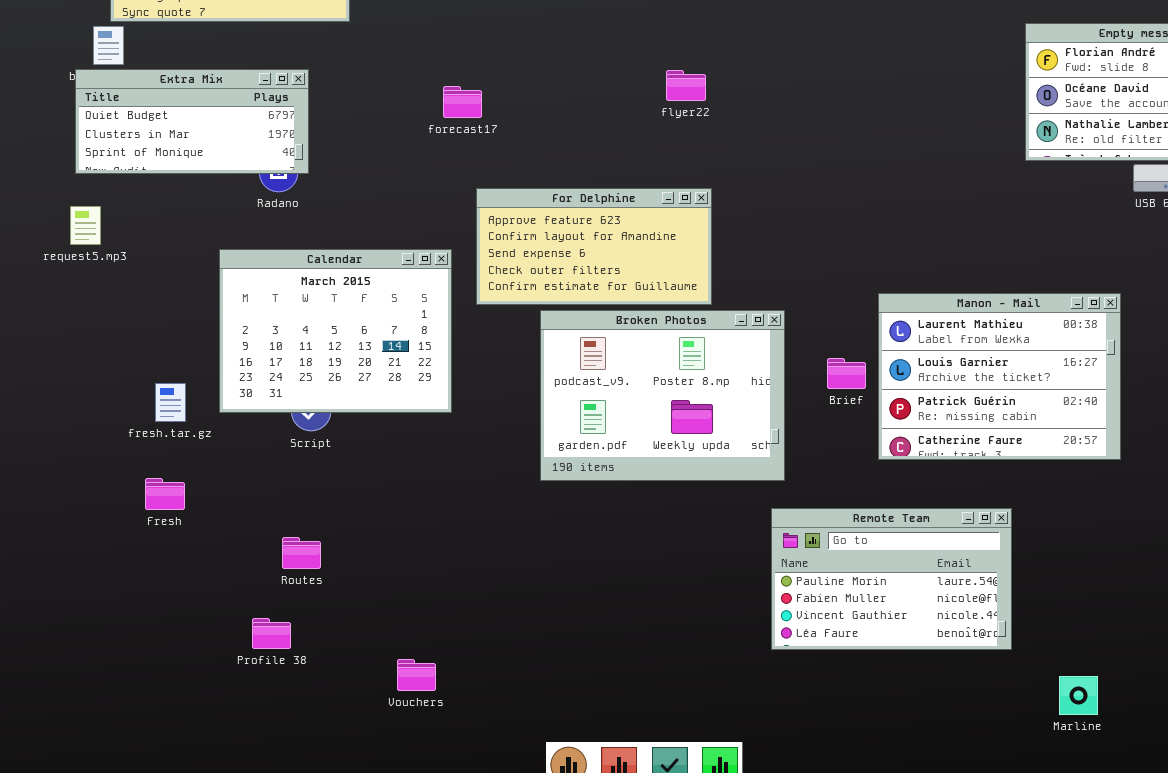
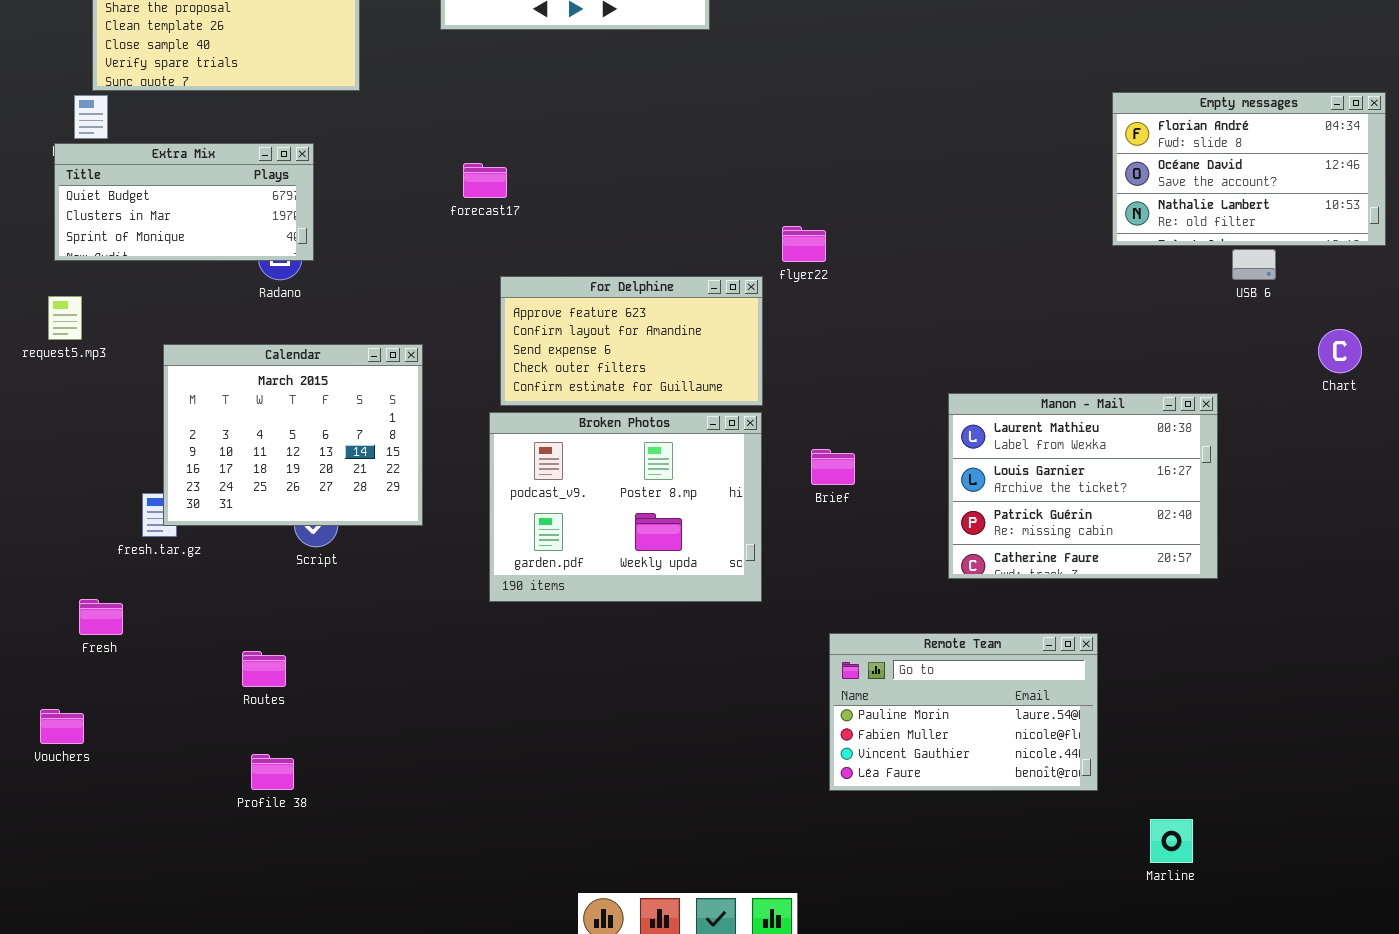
flyer22: [666,70,706,101] -> [782,226,826,262], moved
Calendar: [219,249,452,413] -> [163,344,423,526], moved
Broken Photos: [540,310,785,481] -> [489,412,762,602], moved
Brief: [827,358,866,389] -> [811,449,855,485], moved
Fresh: [145,478,185,510] -> [79,599,123,635], moved
Routes: [282,537,321,569] -> [242,651,286,687], moved
Vouchers: [397,659,436,691] -> [40,709,84,744], moved

